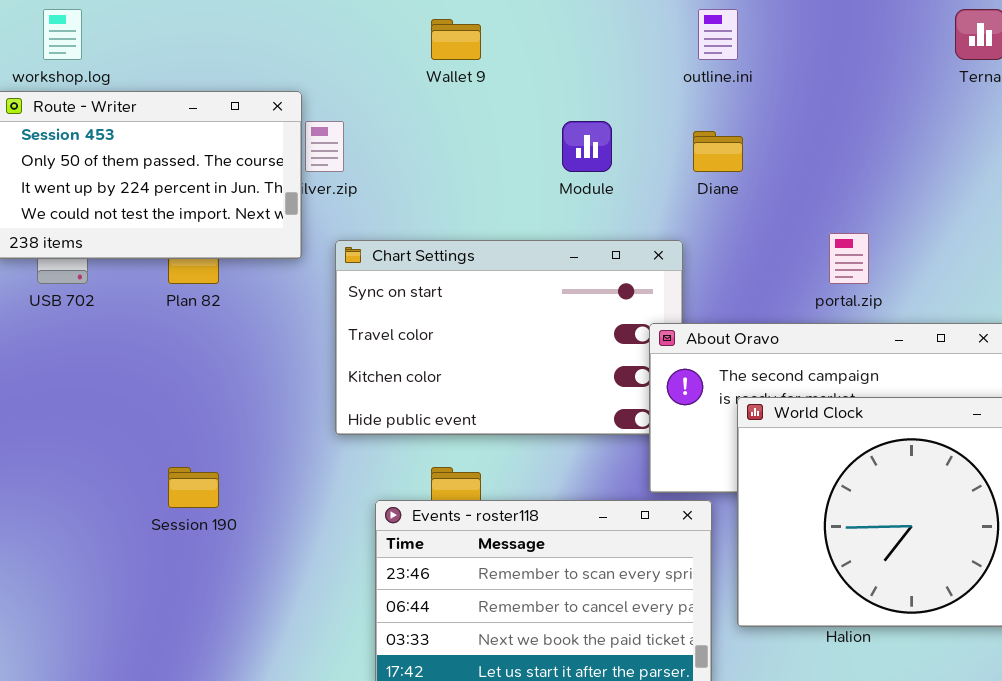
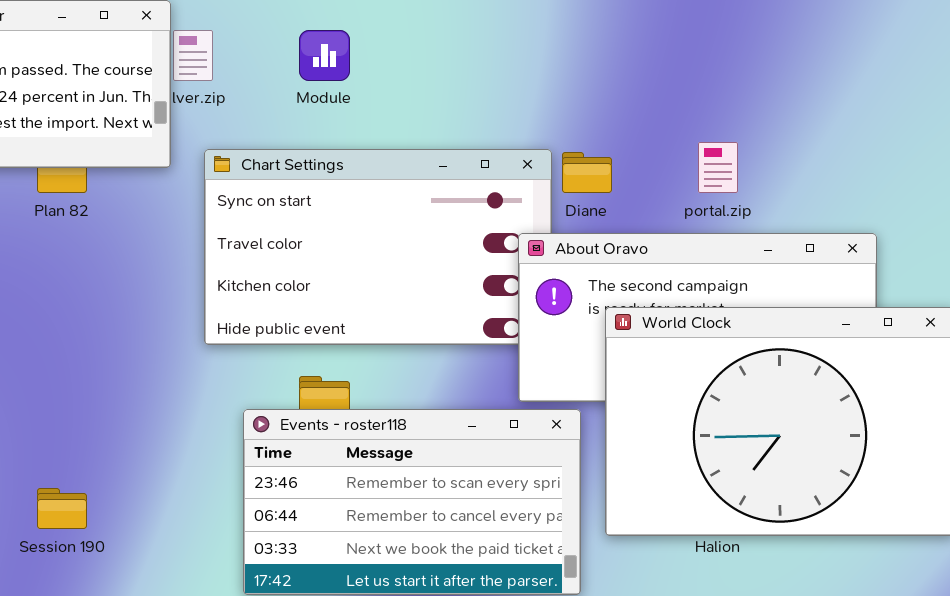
Module: [562,121,612,172] -> [299,30,350,81], moved
Diane: [693,131,743,172] -> [562,152,612,193], moved
Session 190: [168,467,219,508] -> [37,488,87,529], moved

